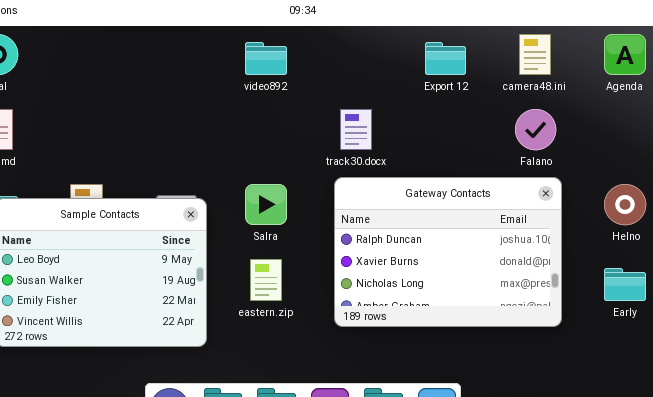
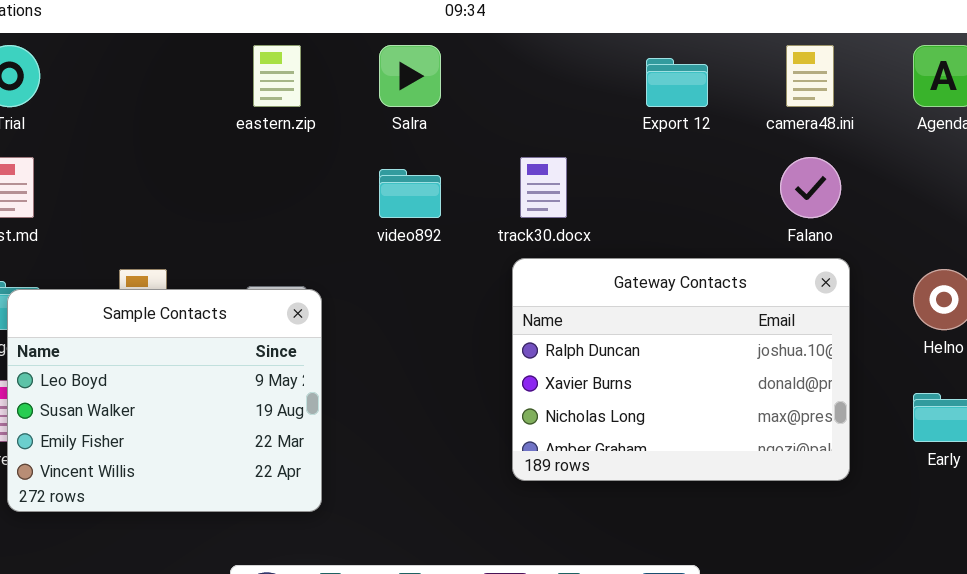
video892: [245,42,287,75] -> [379,169,441,218], moved
Salra: [245,184,287,225] -> [379,45,441,107], moved
eastern.zip: [250,259,282,301] -> [253,45,301,107], moved

